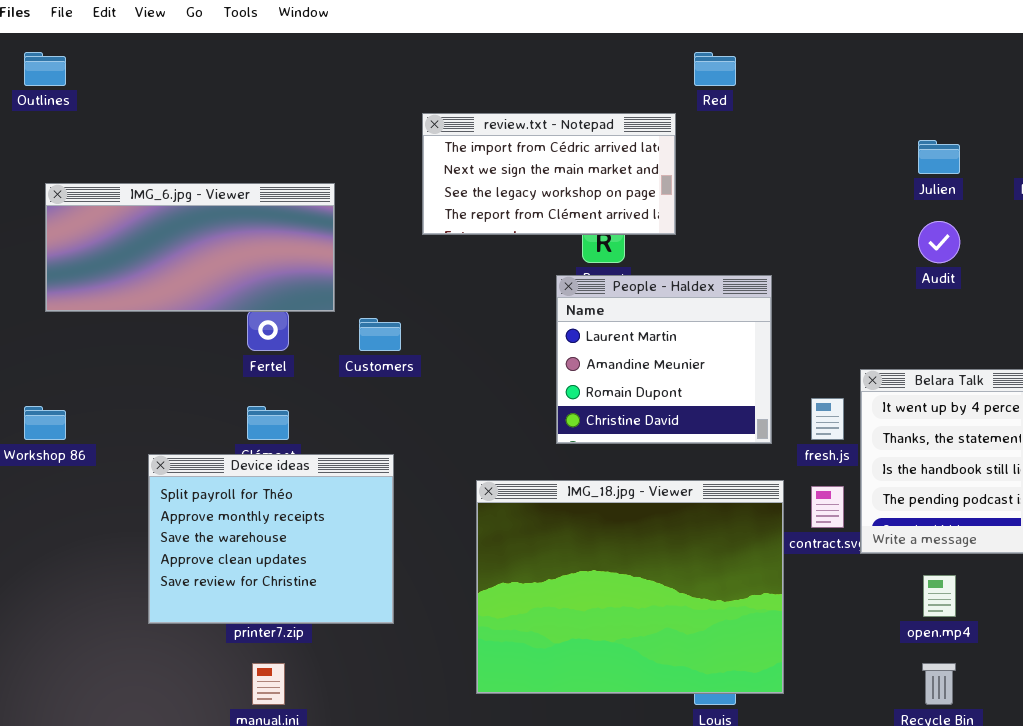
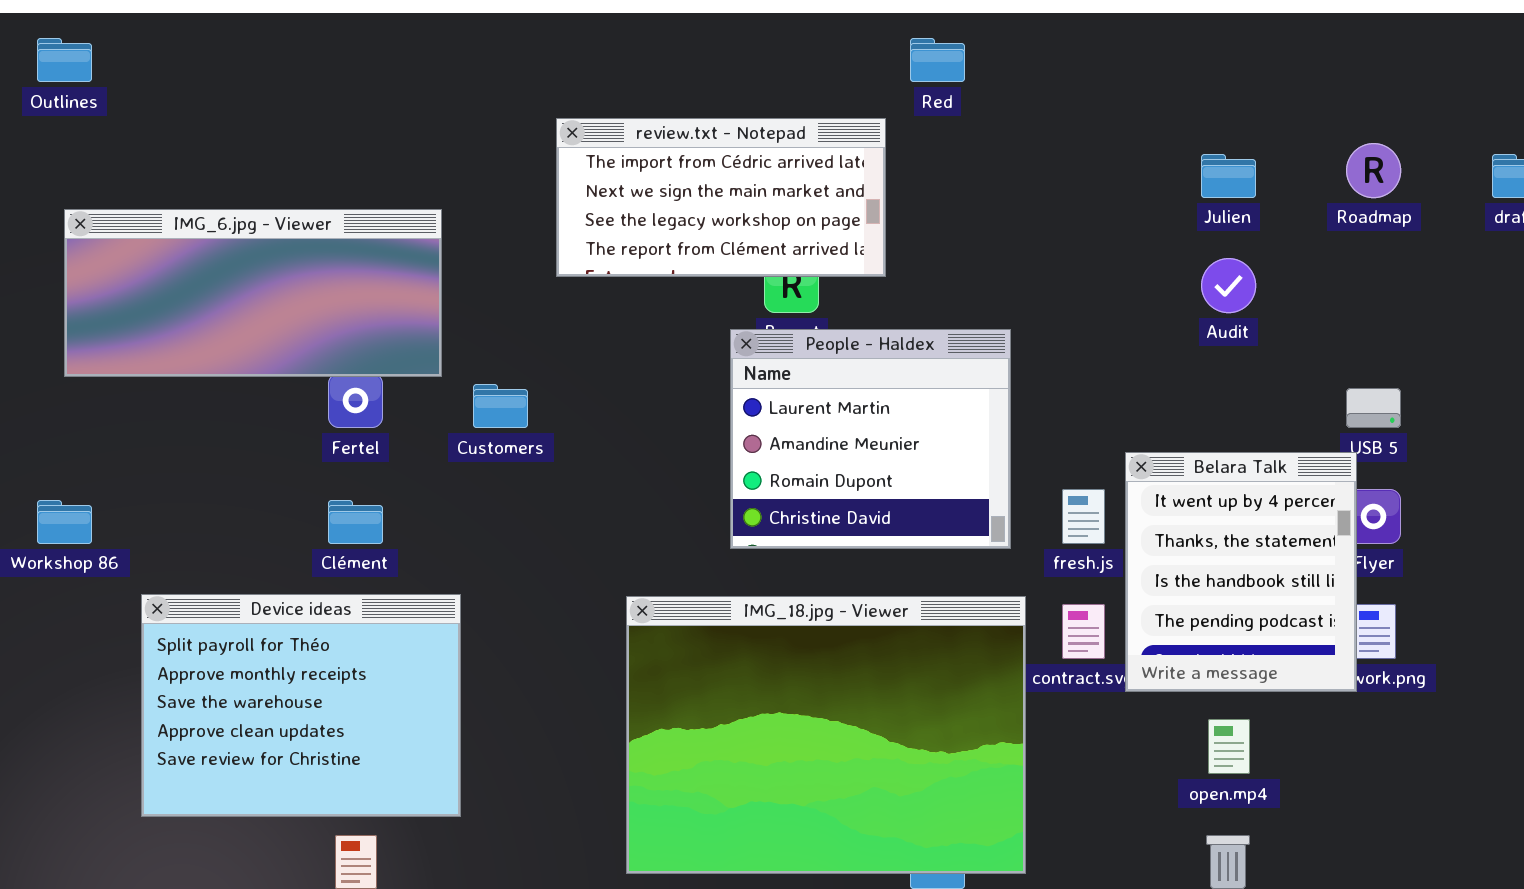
Device ideas: [148,454,394,624] -> [141,594,461,817], moved

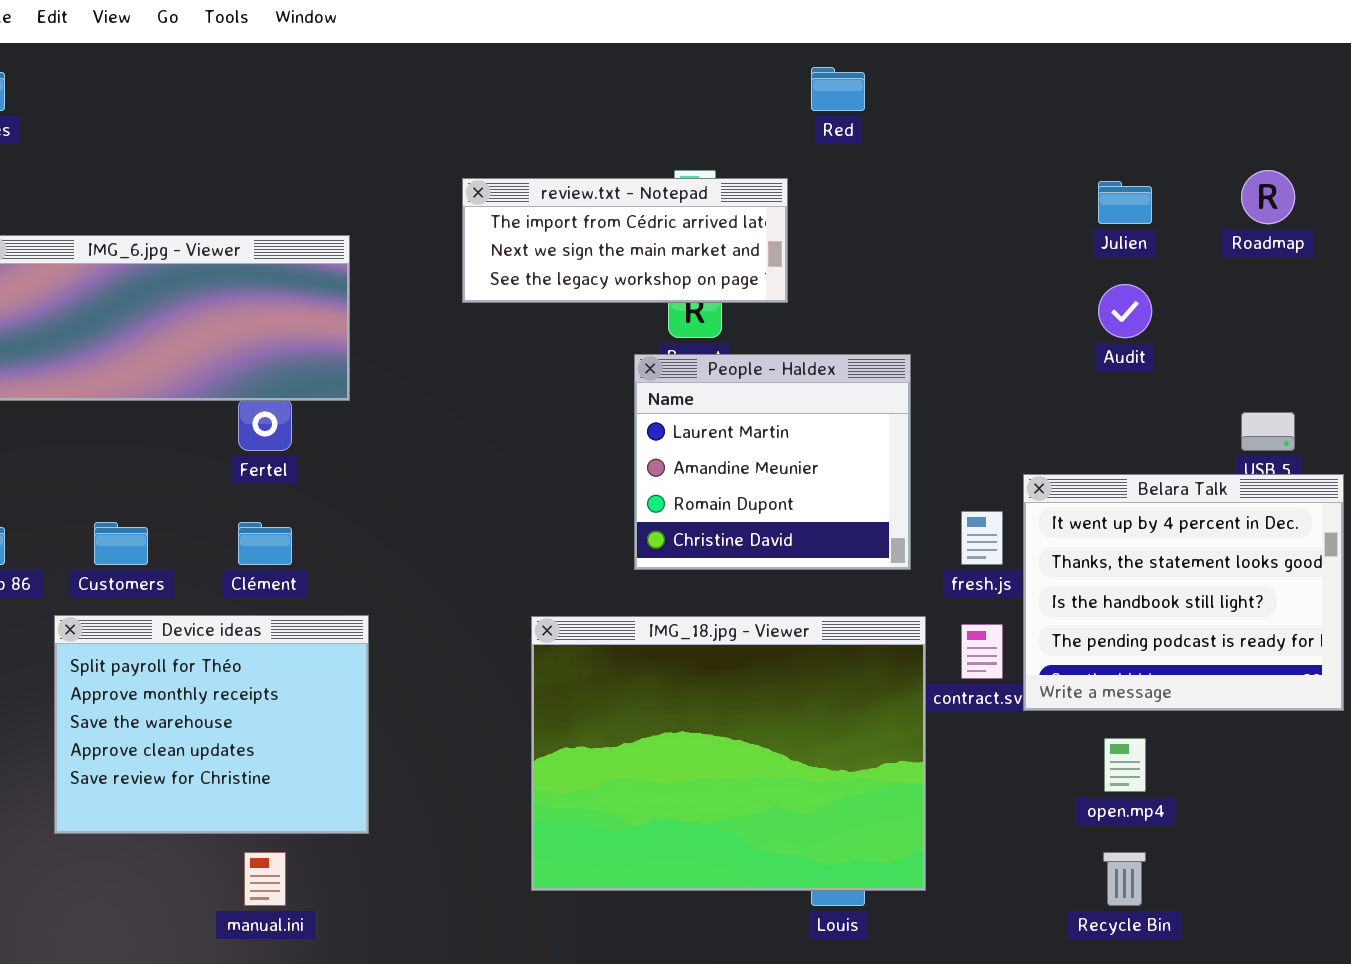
review.txt - Notepad: [556,118,886,277] -> [462,178,788,303], resized
Customers: [473,384,528,428] -> [94,522,148,565], moved
Belara Talk: [1125,452,1357,692] -> [1023,474,1344,711], resized

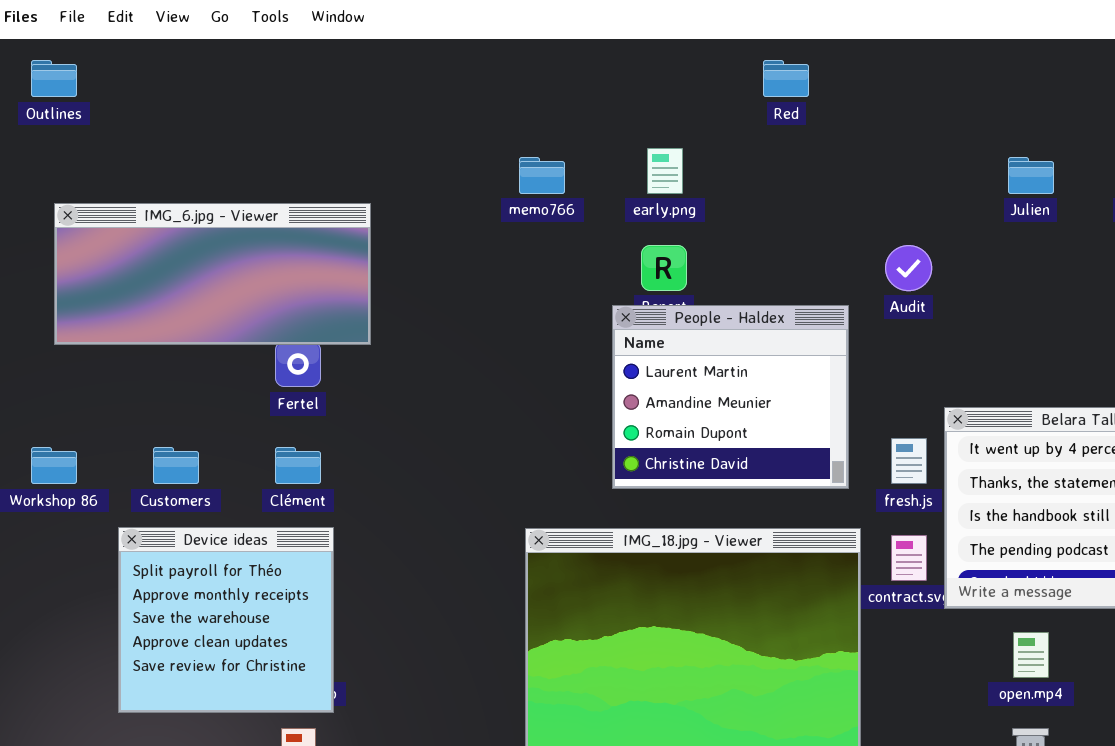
review.txt - Notepad: [462,178,788,303] -> none, closed
Audit: [1098,284,1152,338] -> [885,245,932,291], moved
Device ideas: [54,615,369,834] -> [118,527,334,713], resized

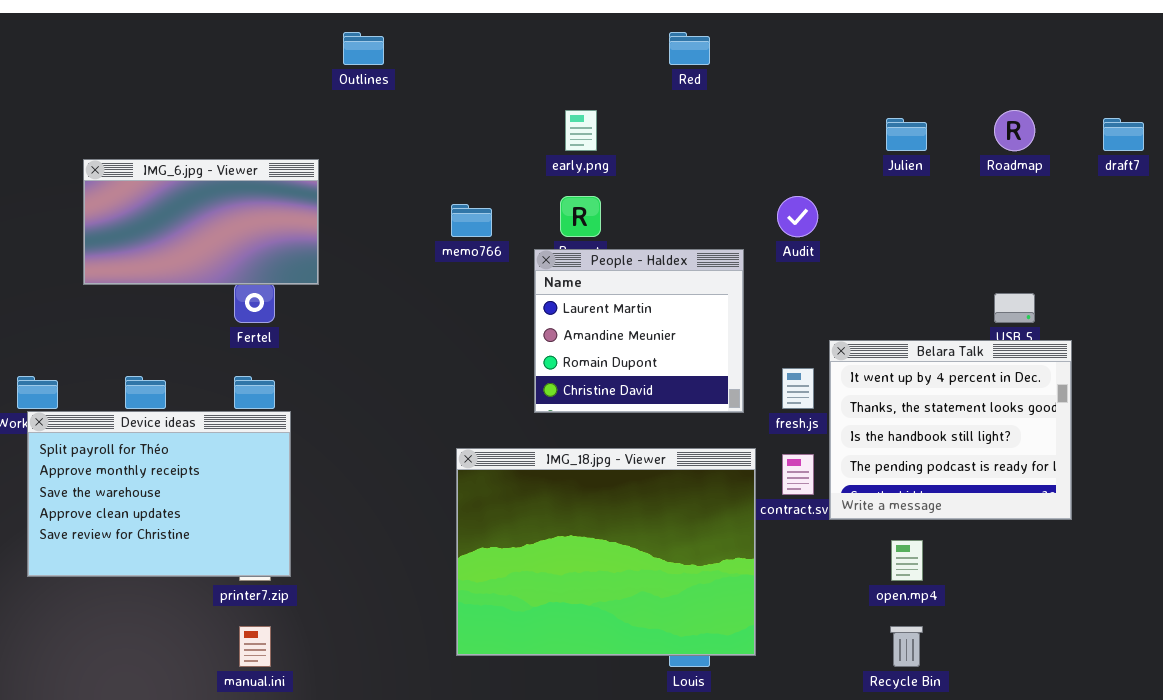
Outlines: [31,60,77,97] -> [343,32,384,65], moved
memo766: [519,157,565,194] -> [451,204,492,237], moved
IMG_6.jpg - Viewer: [54,203,371,345] -> [83,159,319,285], resized
Device ideas: [118,527,334,713] -> [27,411,291,577], moved, resized

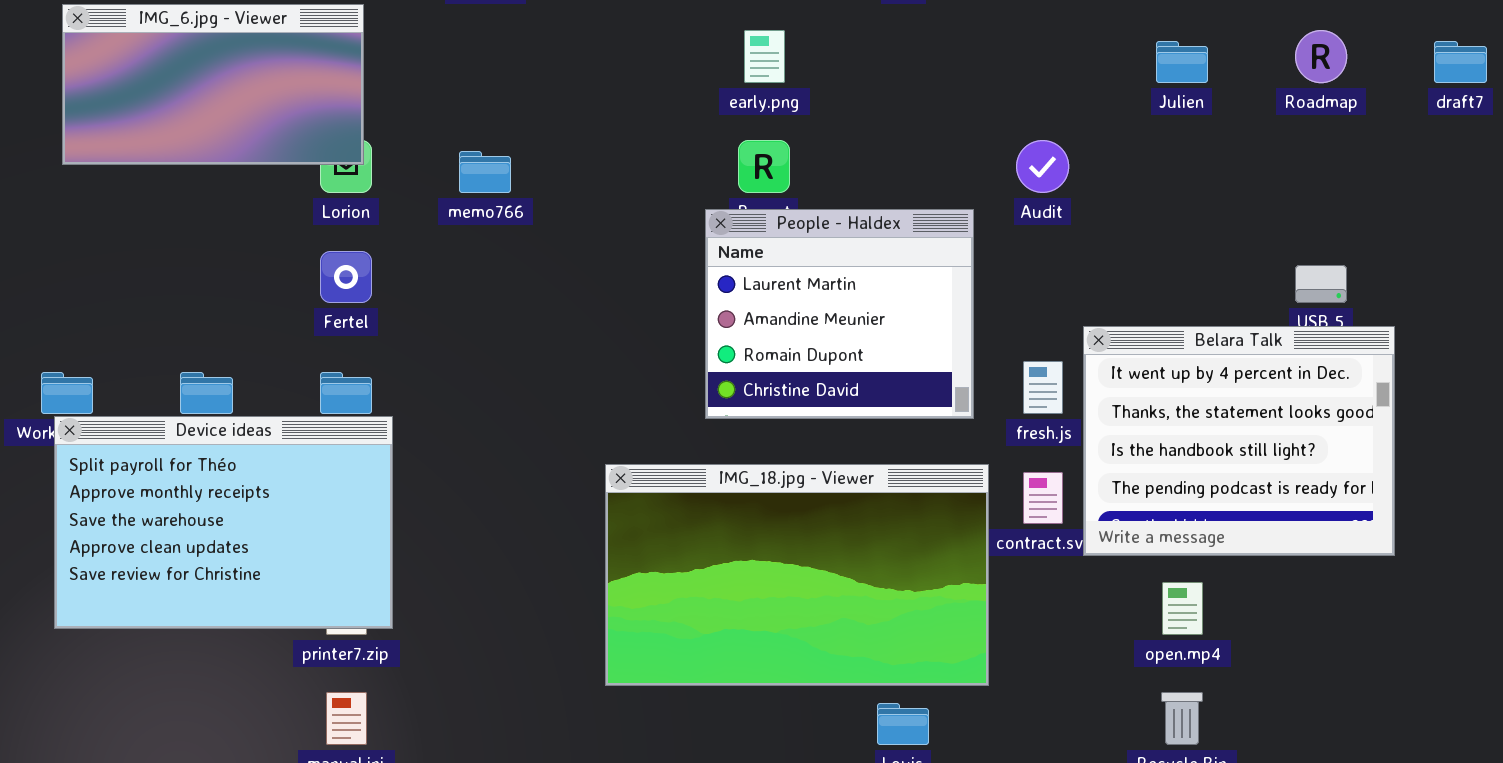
IMG_6.jpg - Viewer: [83,159,319,285] -> [62,4,364,165], moved
memo766: [451,204,492,237] -> [459,151,511,193], moved
IMG_18.jpg - Viewer: [456,448,756,656] -> [605,464,989,686], resized

